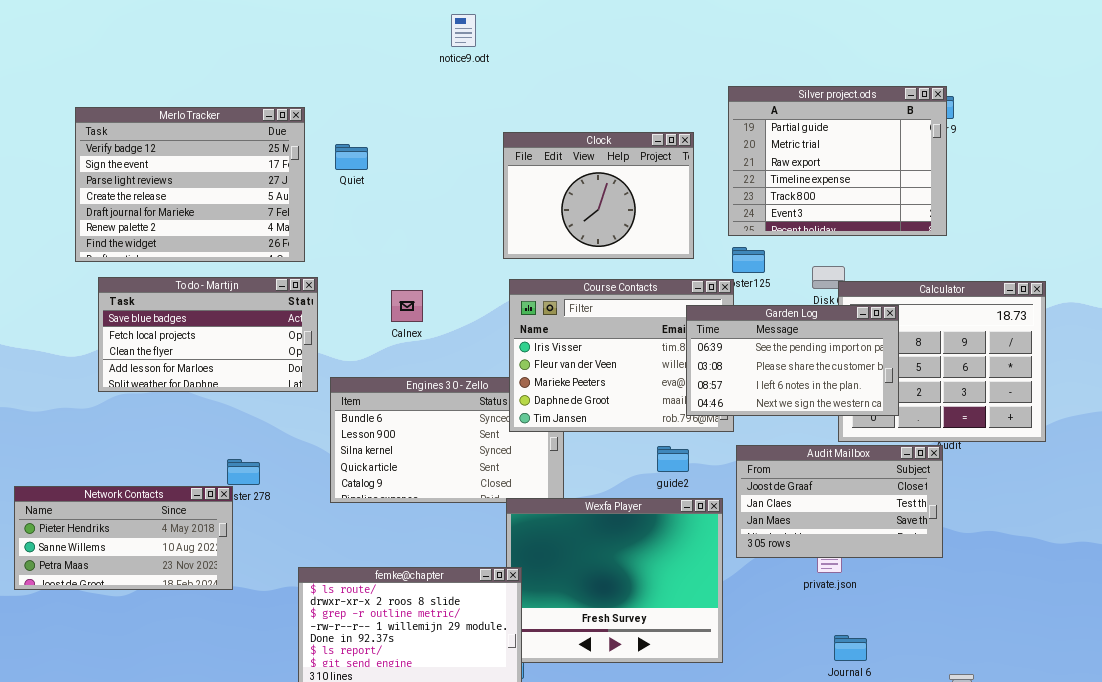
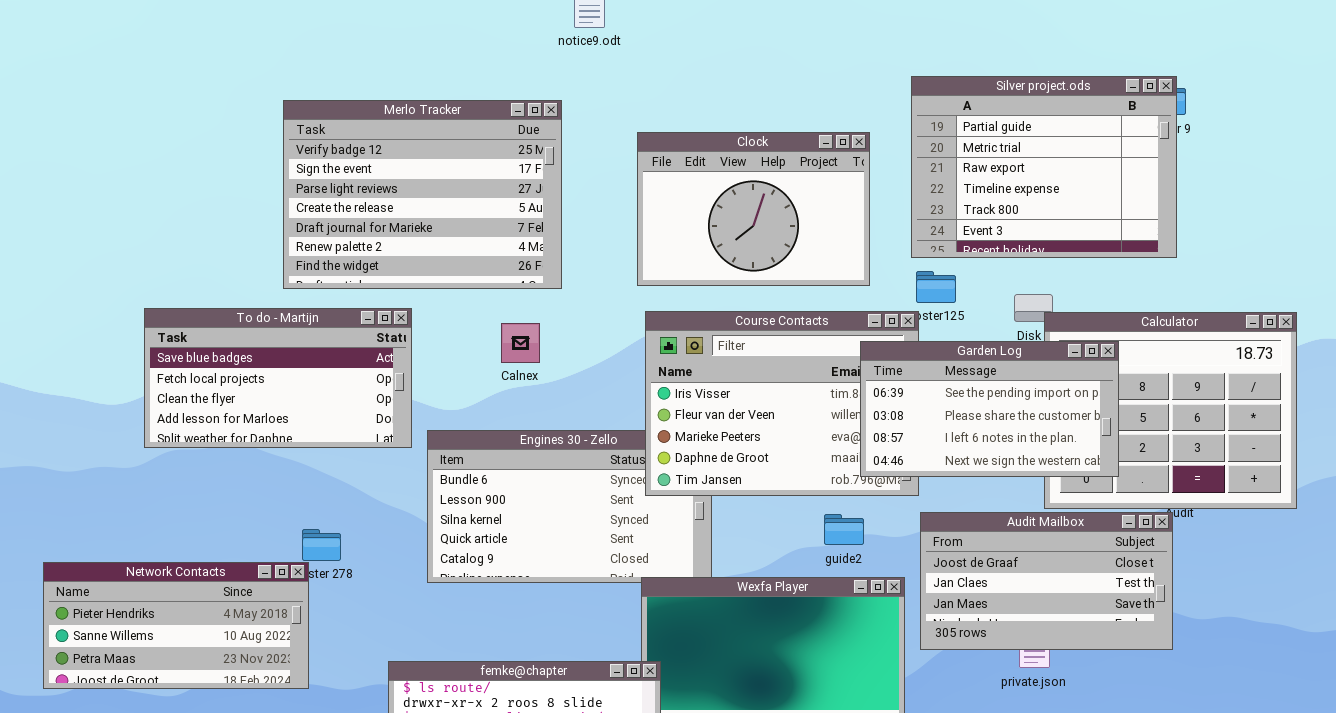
Merlo Tracker: [75,107,305,262] -> [283,100,562,289], moved

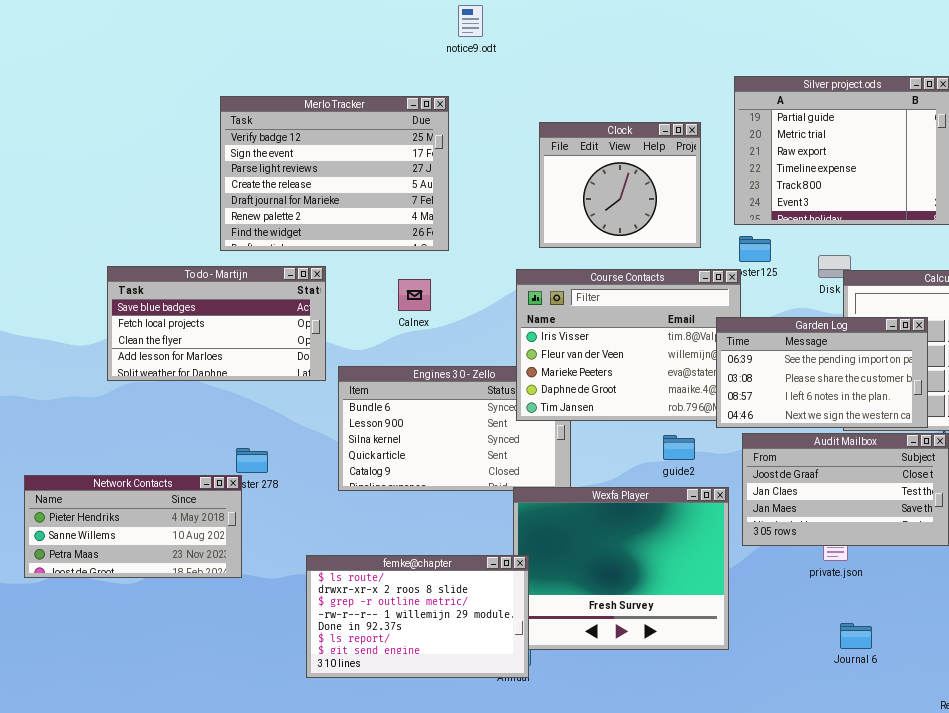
Clock: [637,132,870,286] -> [539,122,701,248], resized
Garden Log: [860,341,1119,477] -> [716,317,928,428], moved

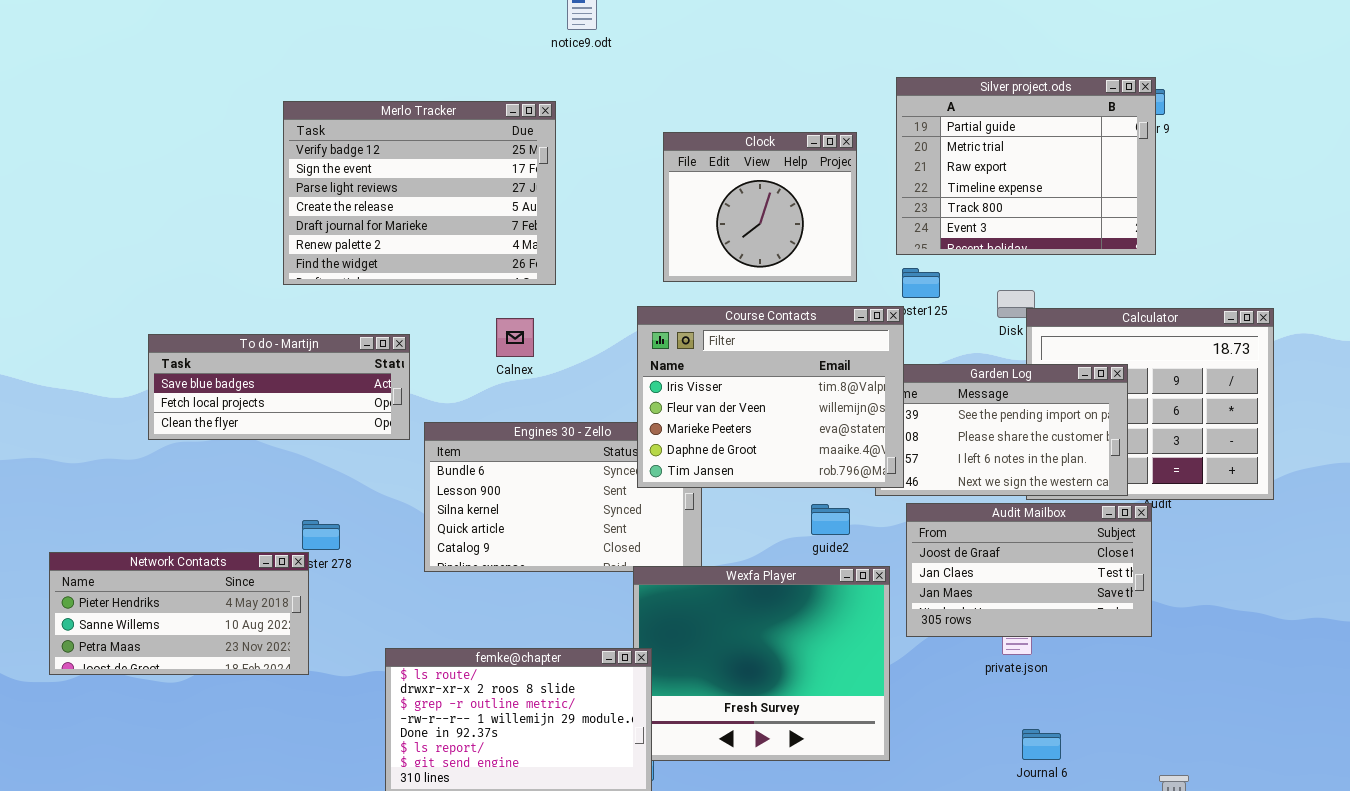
To do - Martijn: [107,266,326,381] -> [148,334,410,440], resized
Course Contacts: [516,269,741,421] -> [637,306,904,488], raised

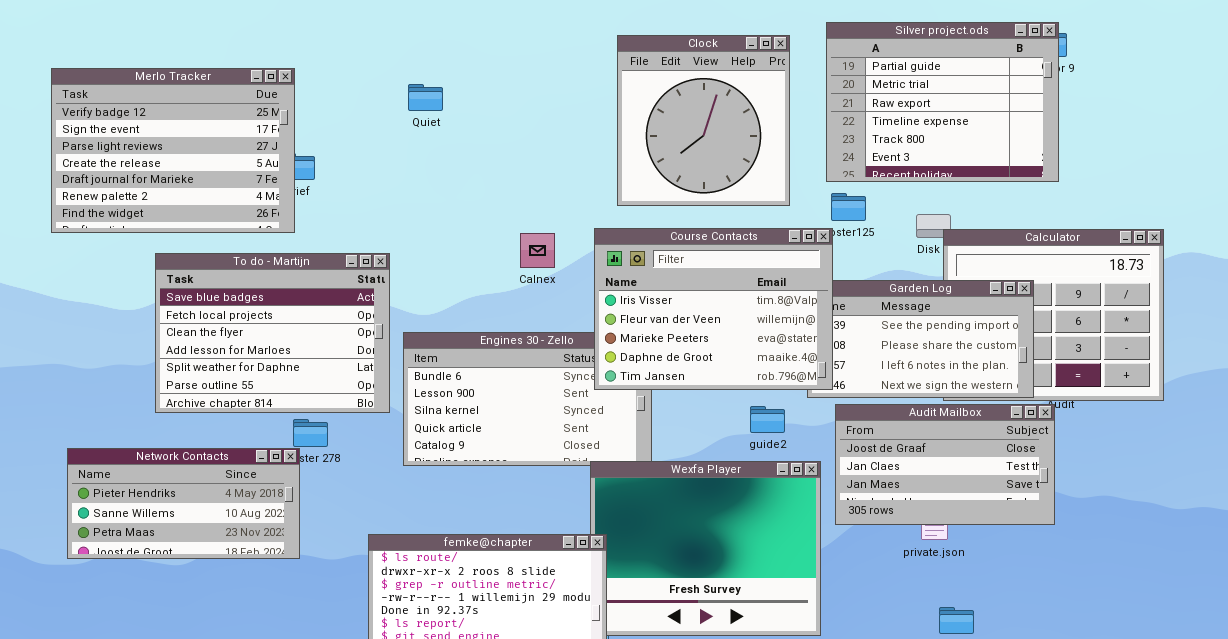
Merlo Tracker: [283,101,556,285] -> [51,68,295,233], moved
Clock: [663,132,857,282] -> [617,35,790,206], resized
Calnex: [496,318,534,357] -> [520,233,555,268], moved
To do - Martijn: [148,334,410,440] -> [155,253,390,413], resized

